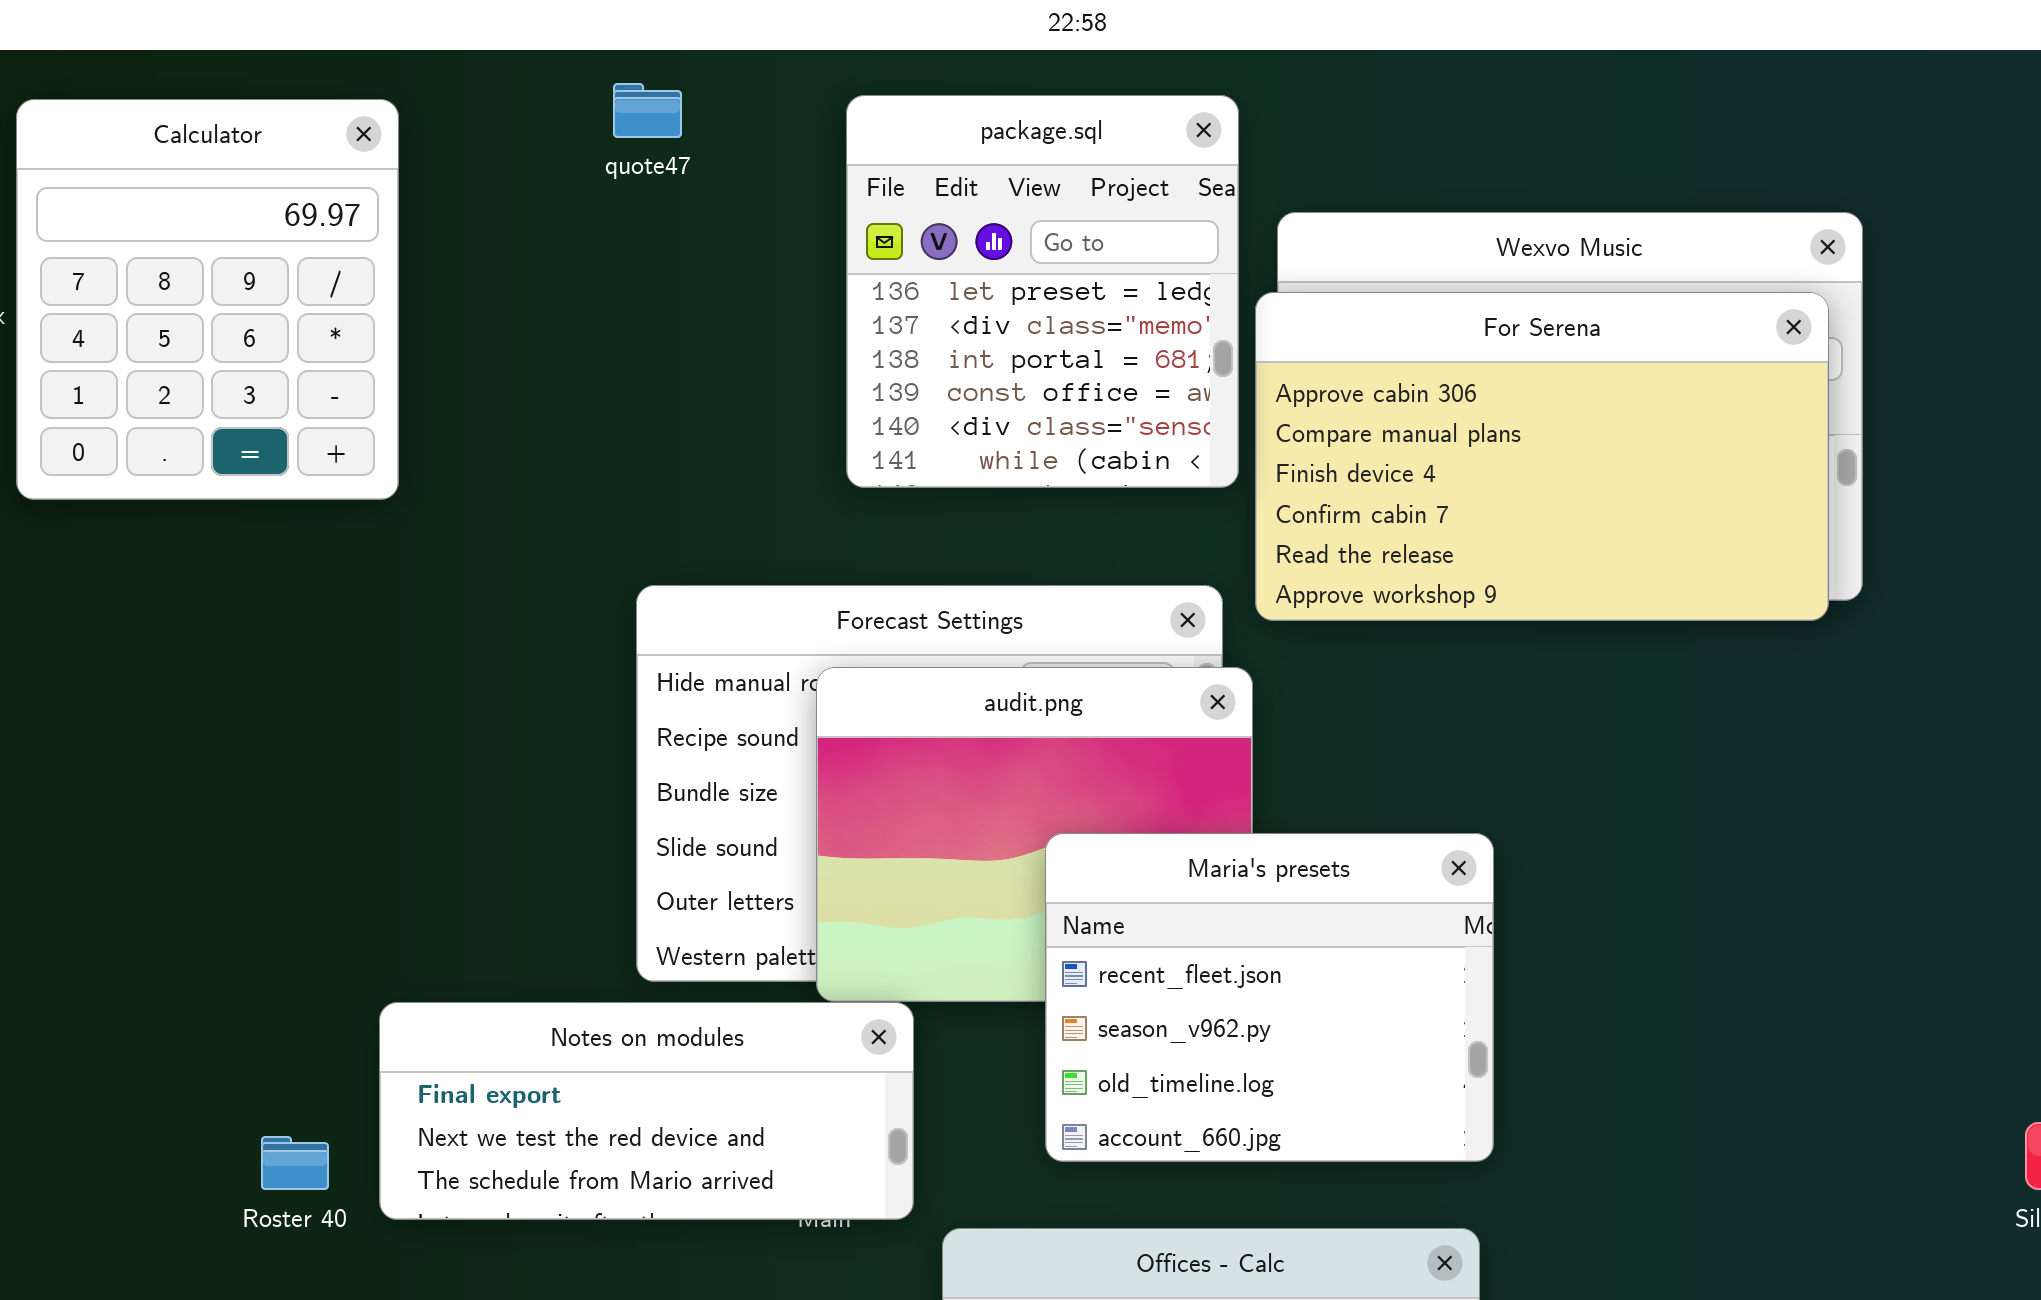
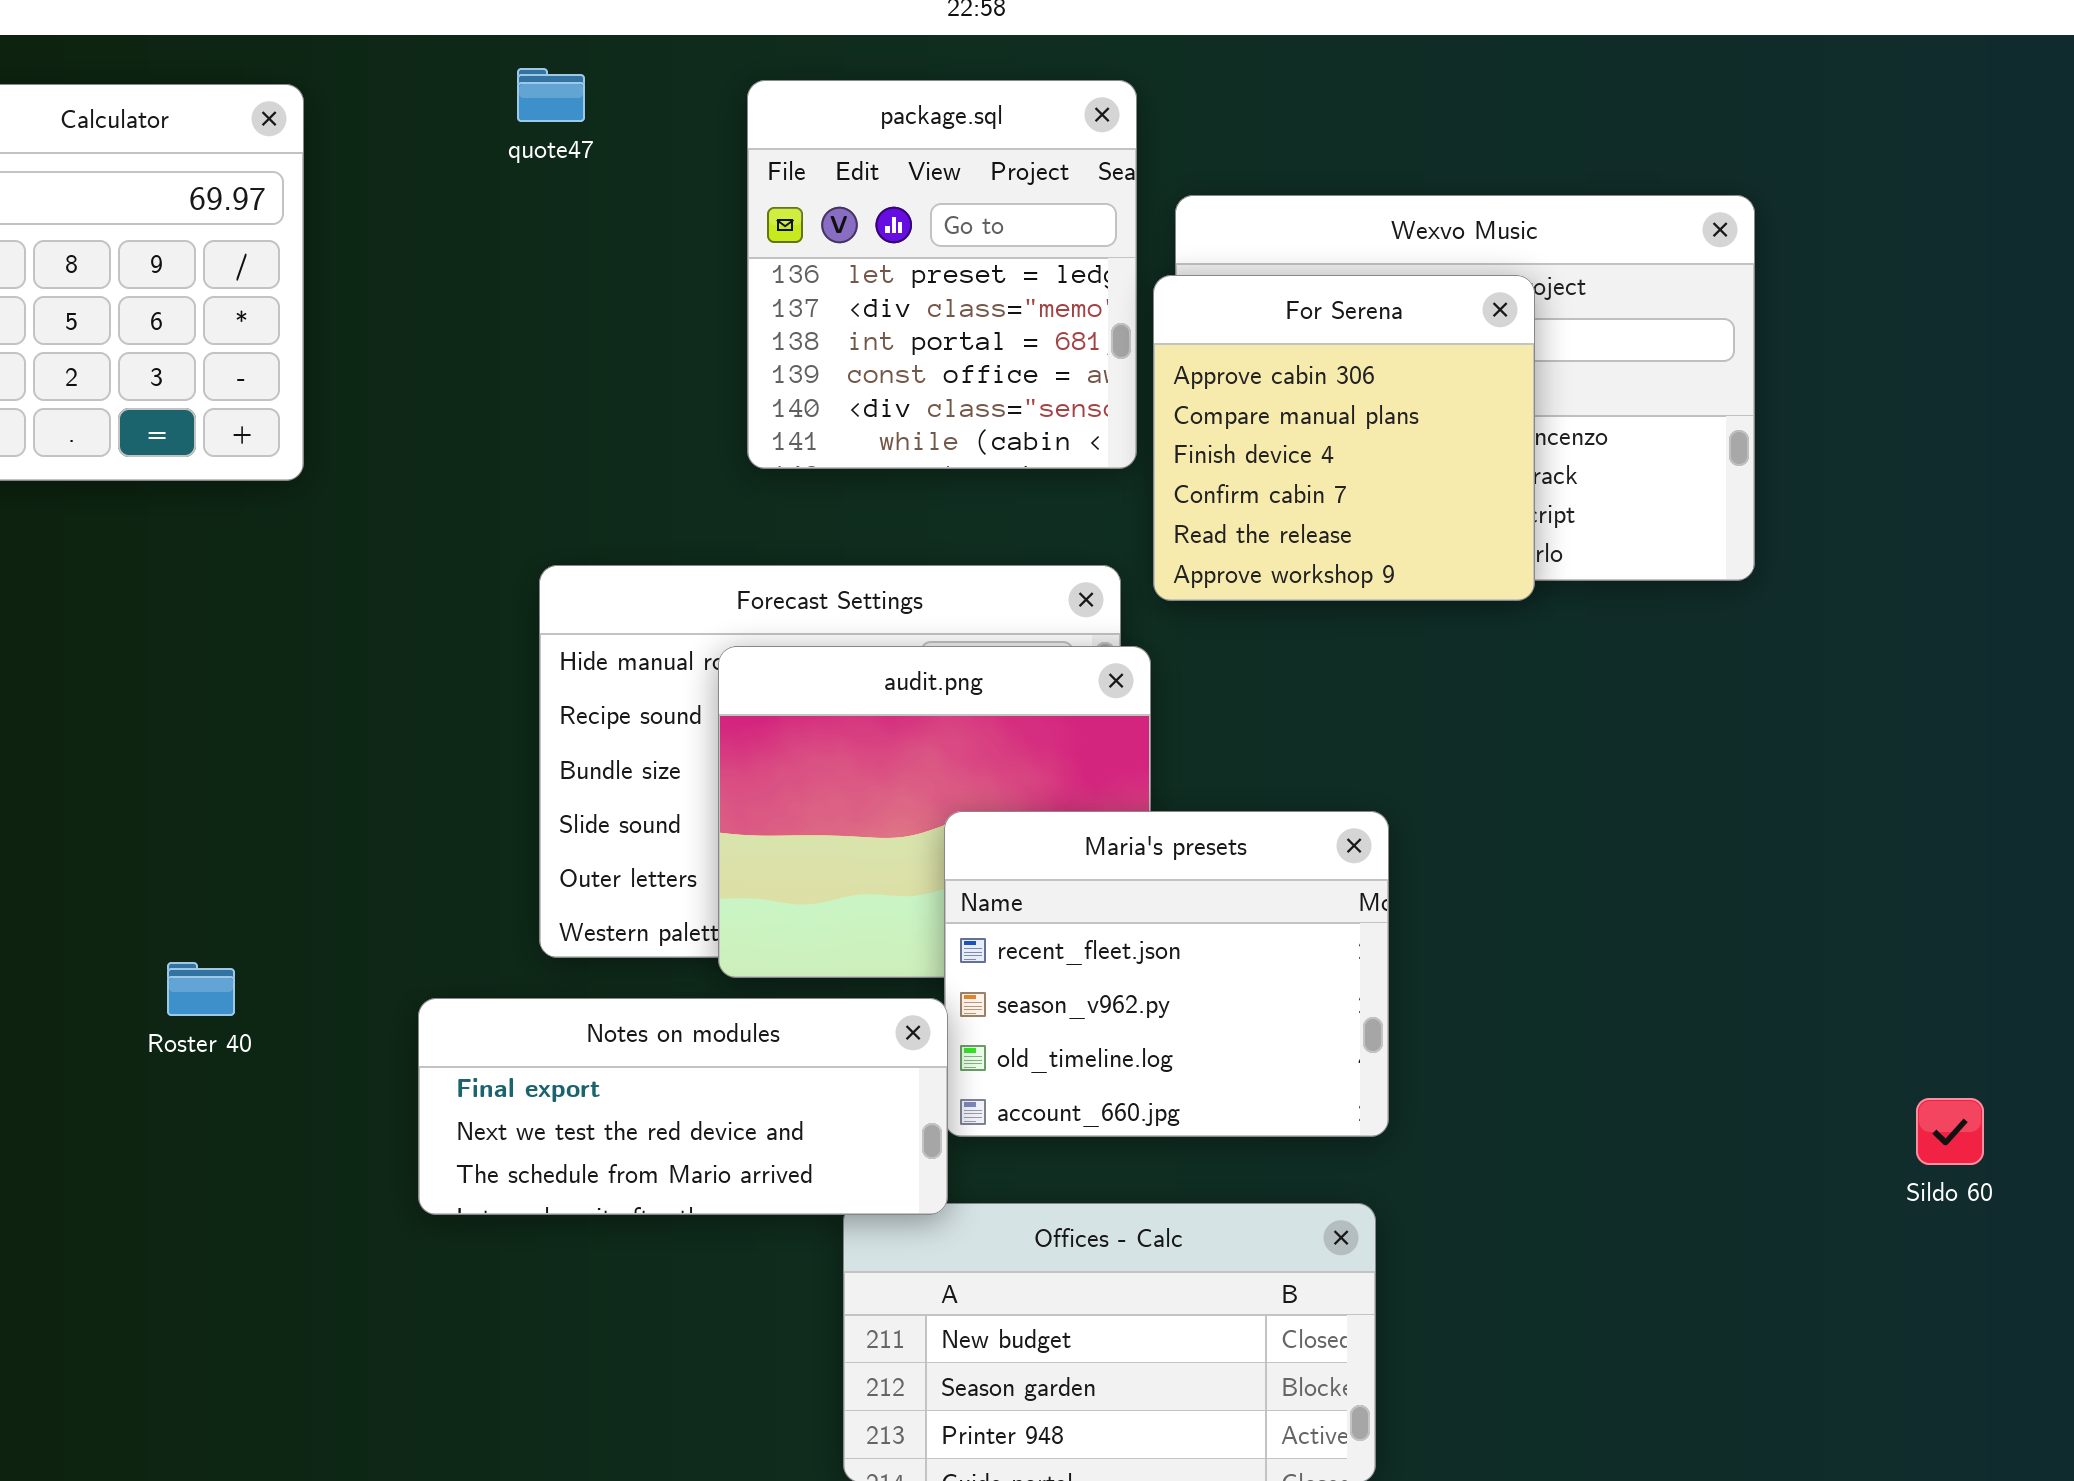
For Serena: [1255,292,1829,621] -> [1153,275,1535,601], resized
Notes on modules: [379,1002,914,1220] -> [418,998,948,1215], moved
Roster 40: [261,1136,329,1190] -> [167,962,235,1016], moved

